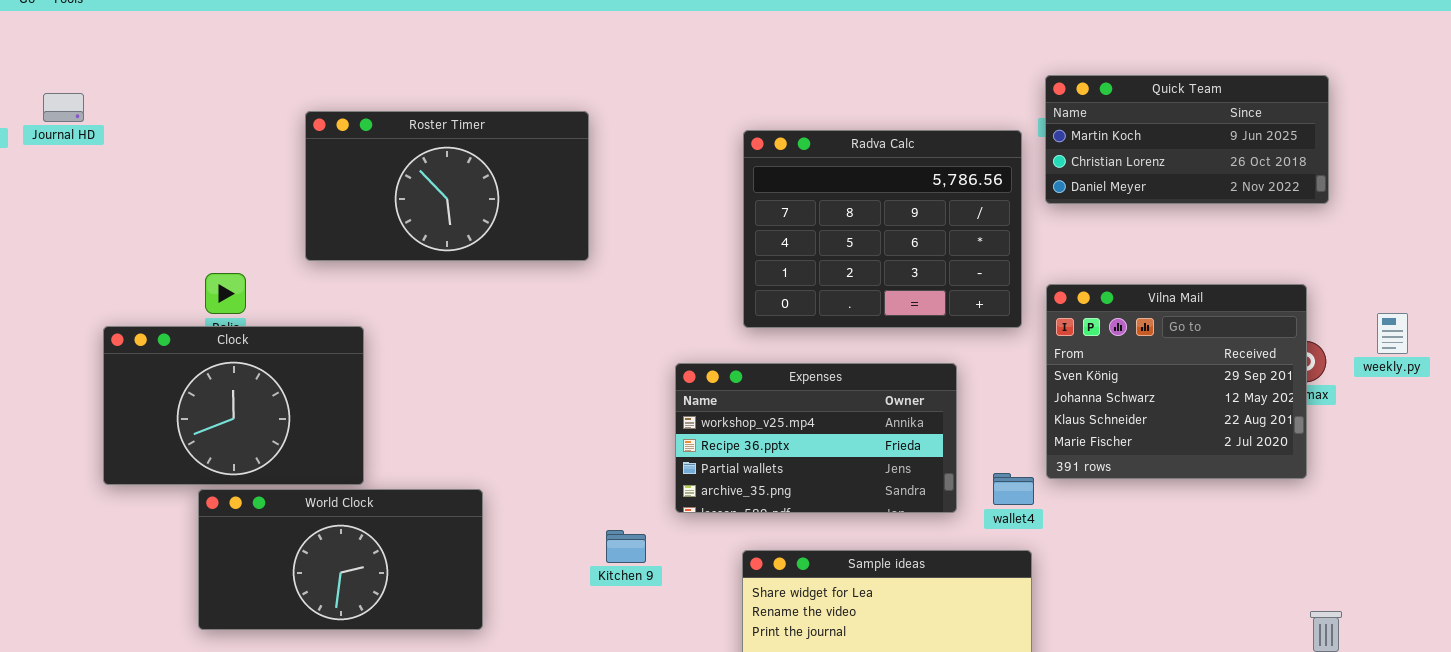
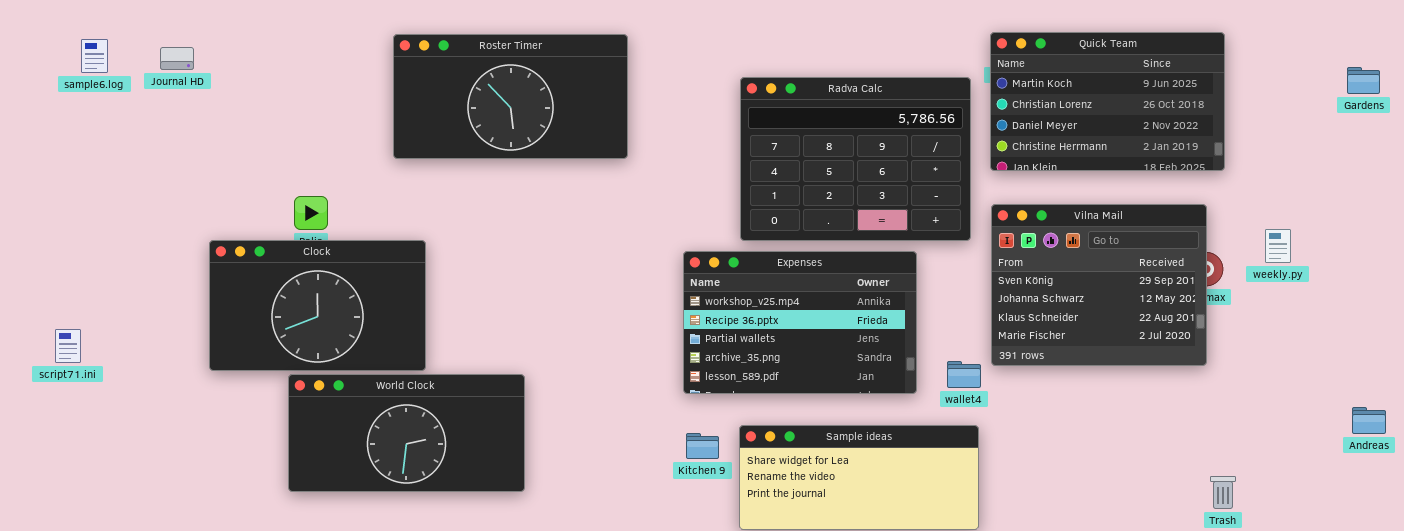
Quick Team: [1045,75,1329,204] -> [990,32,1225,171], resized
Roster Timer: [305,111,589,261] -> [393,34,628,159], moved
Expenses: [675,363,957,513] -> [683,251,917,394], resized
Kitchen 9: [606,530,646,563] -> [686,433,719,459], moved

